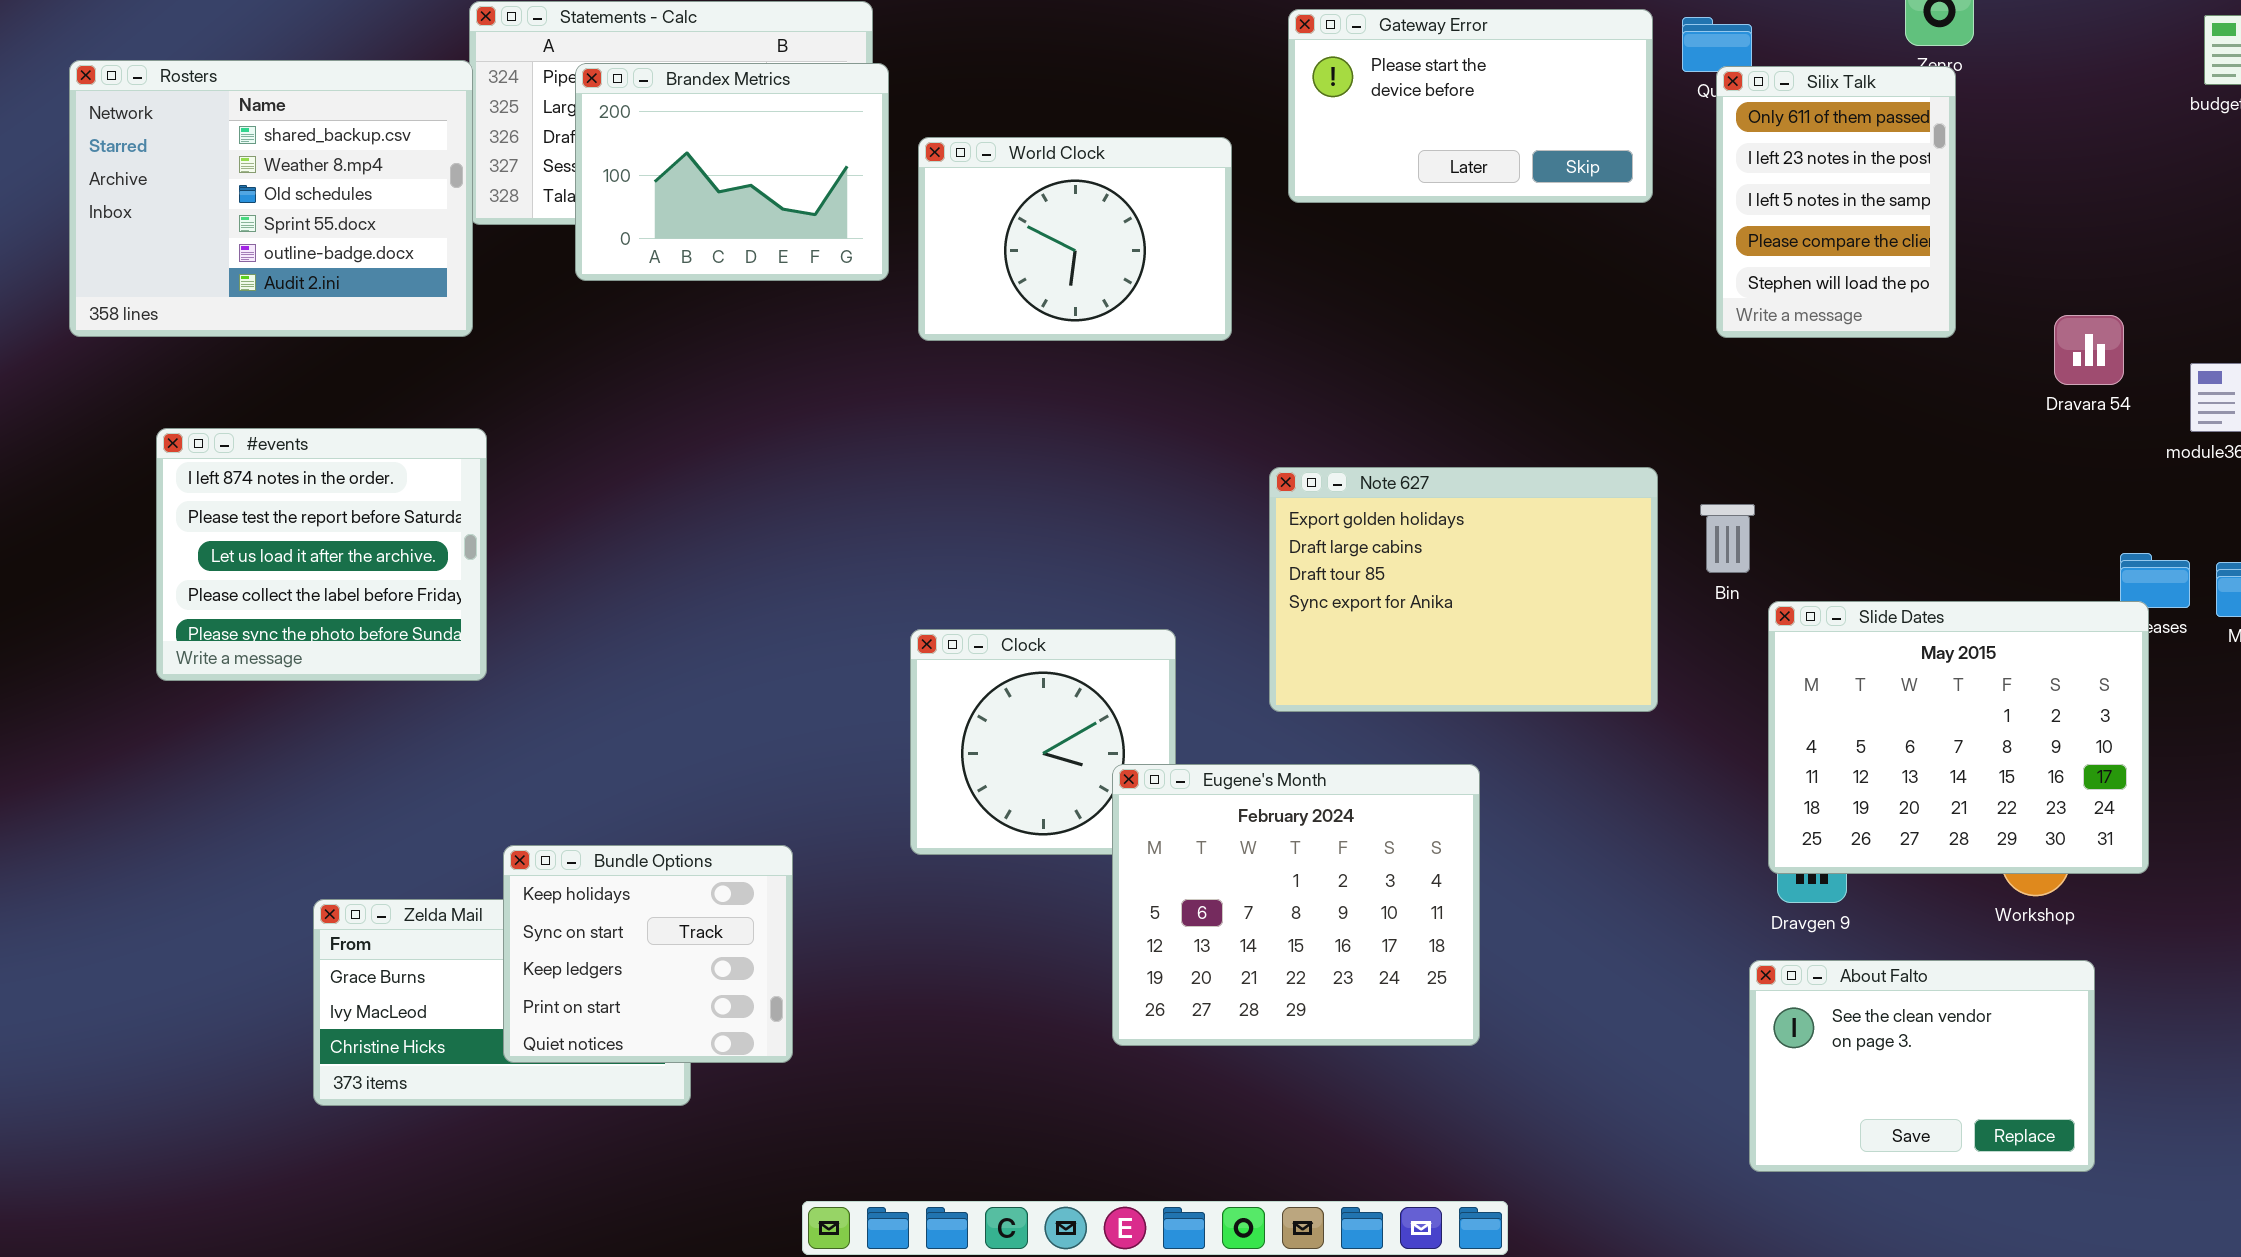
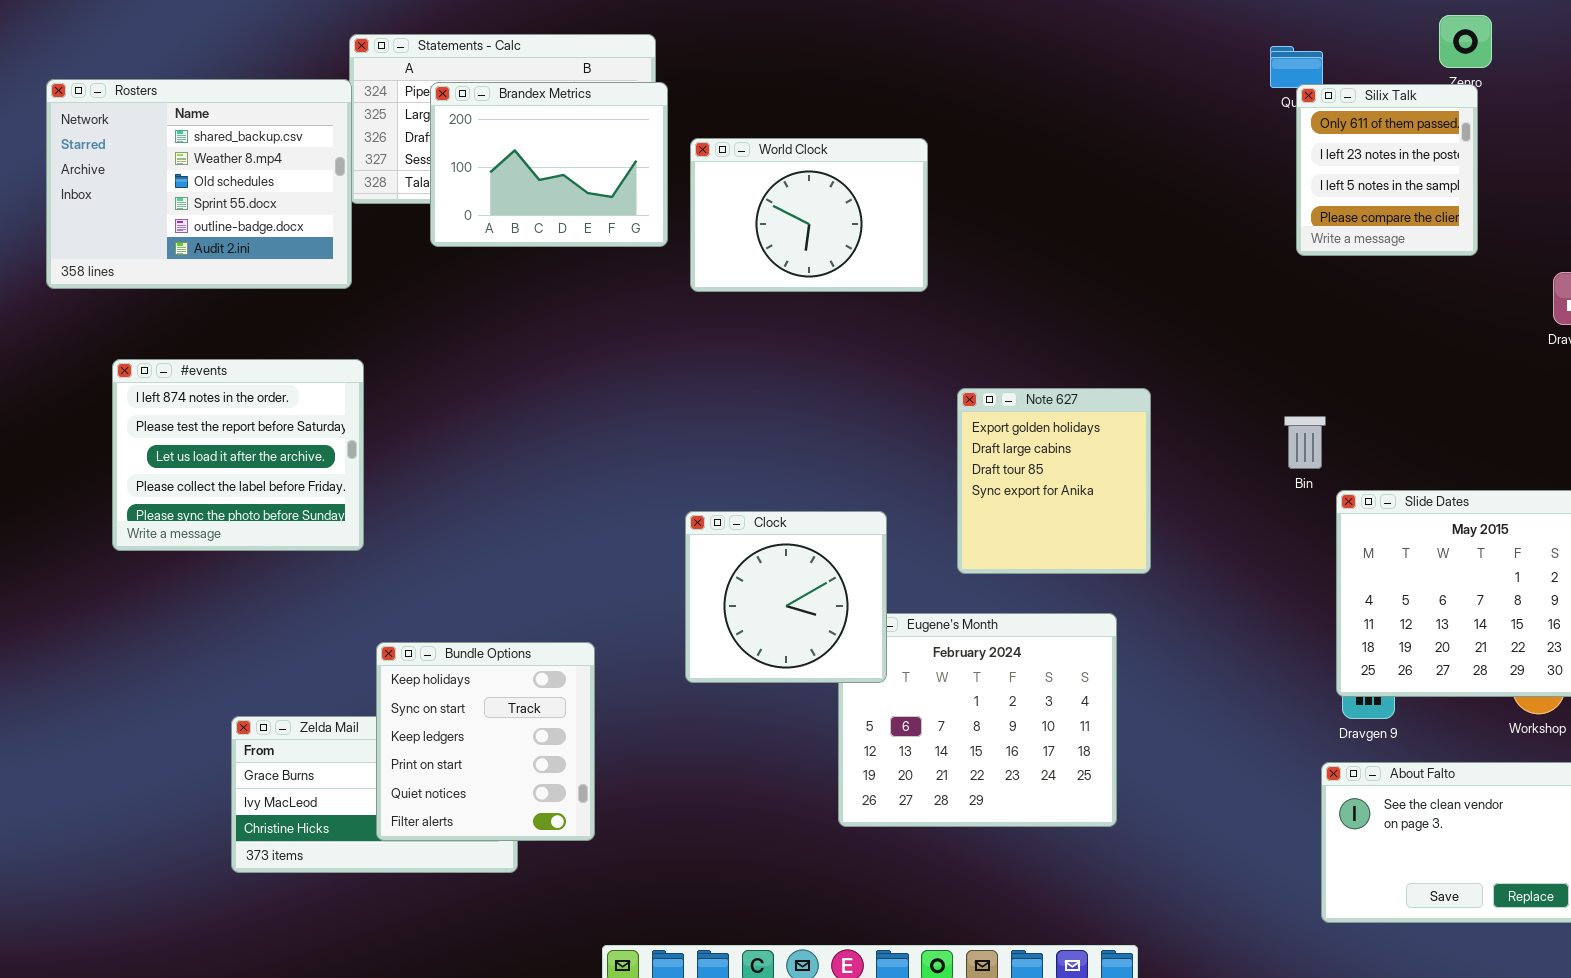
Gateway Error: [1288,9,1653,203] -> none, closed
Silix Talk: [1716,66,1956,338] -> [1296,84,1478,256], resized
Note 627: [1269,467,1658,712] -> [957,388,1151,574], resized
Clock: [910,629,1176,855] -> [685,511,887,683], raised
Bundle Options: [503,845,793,1063] -> [376,642,595,841], resized

